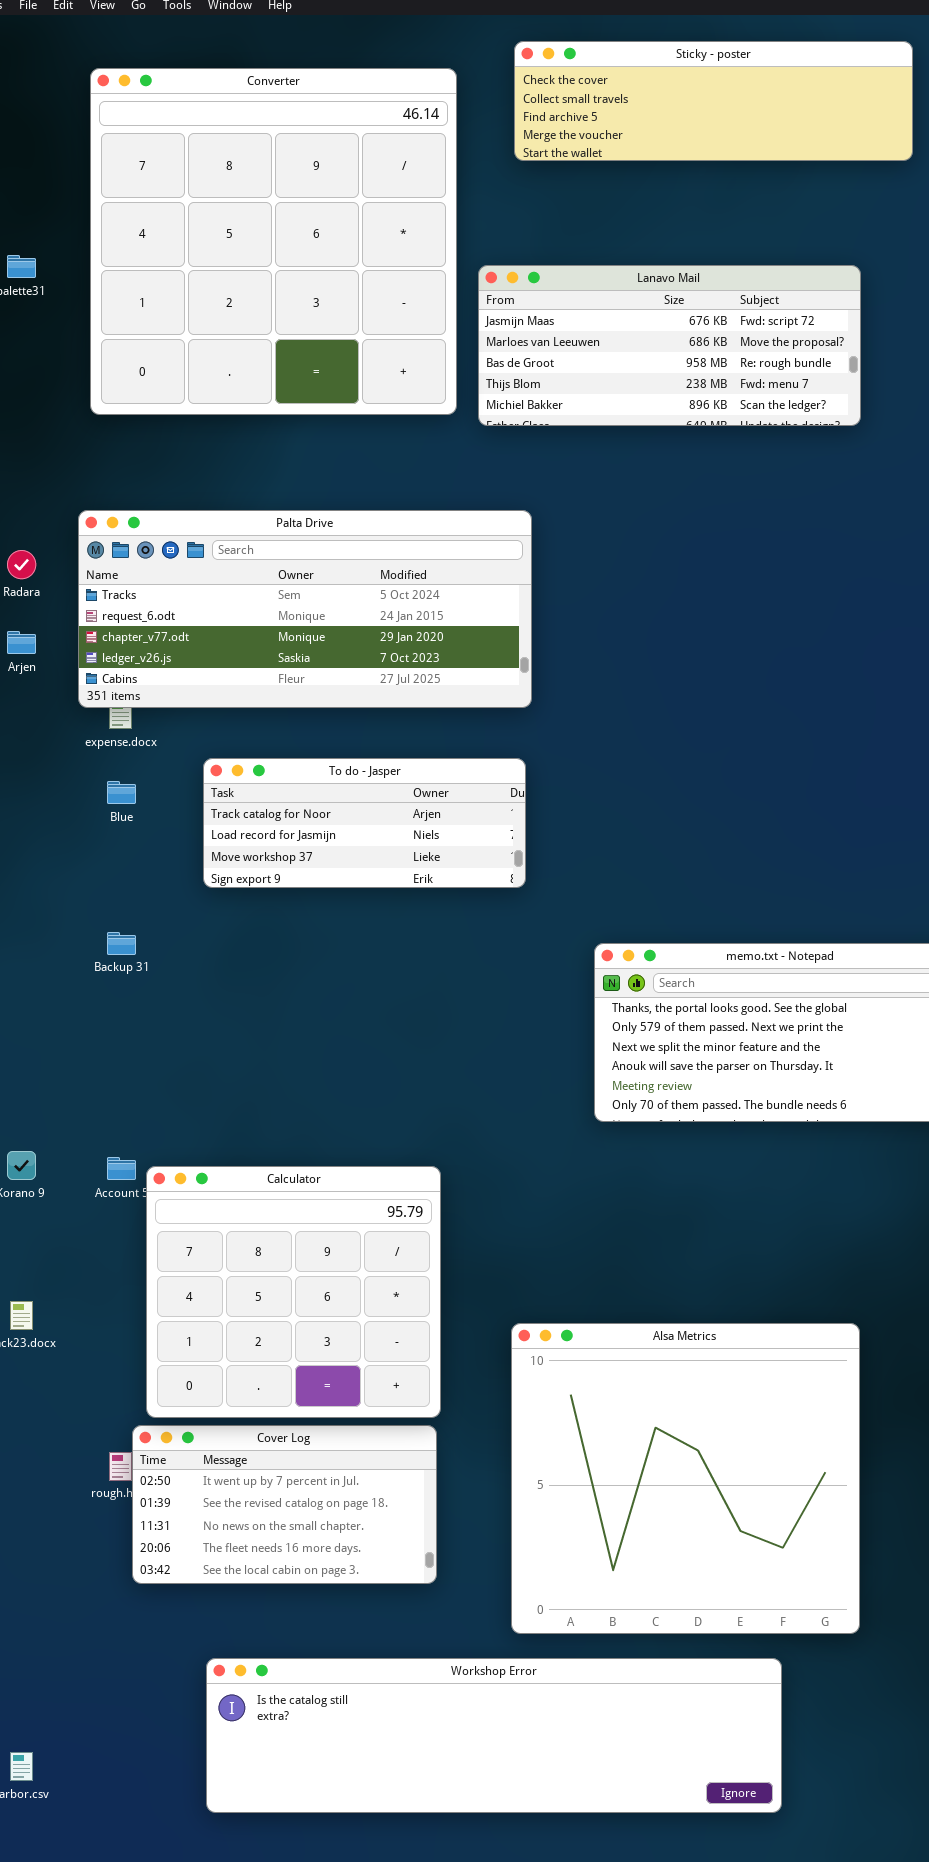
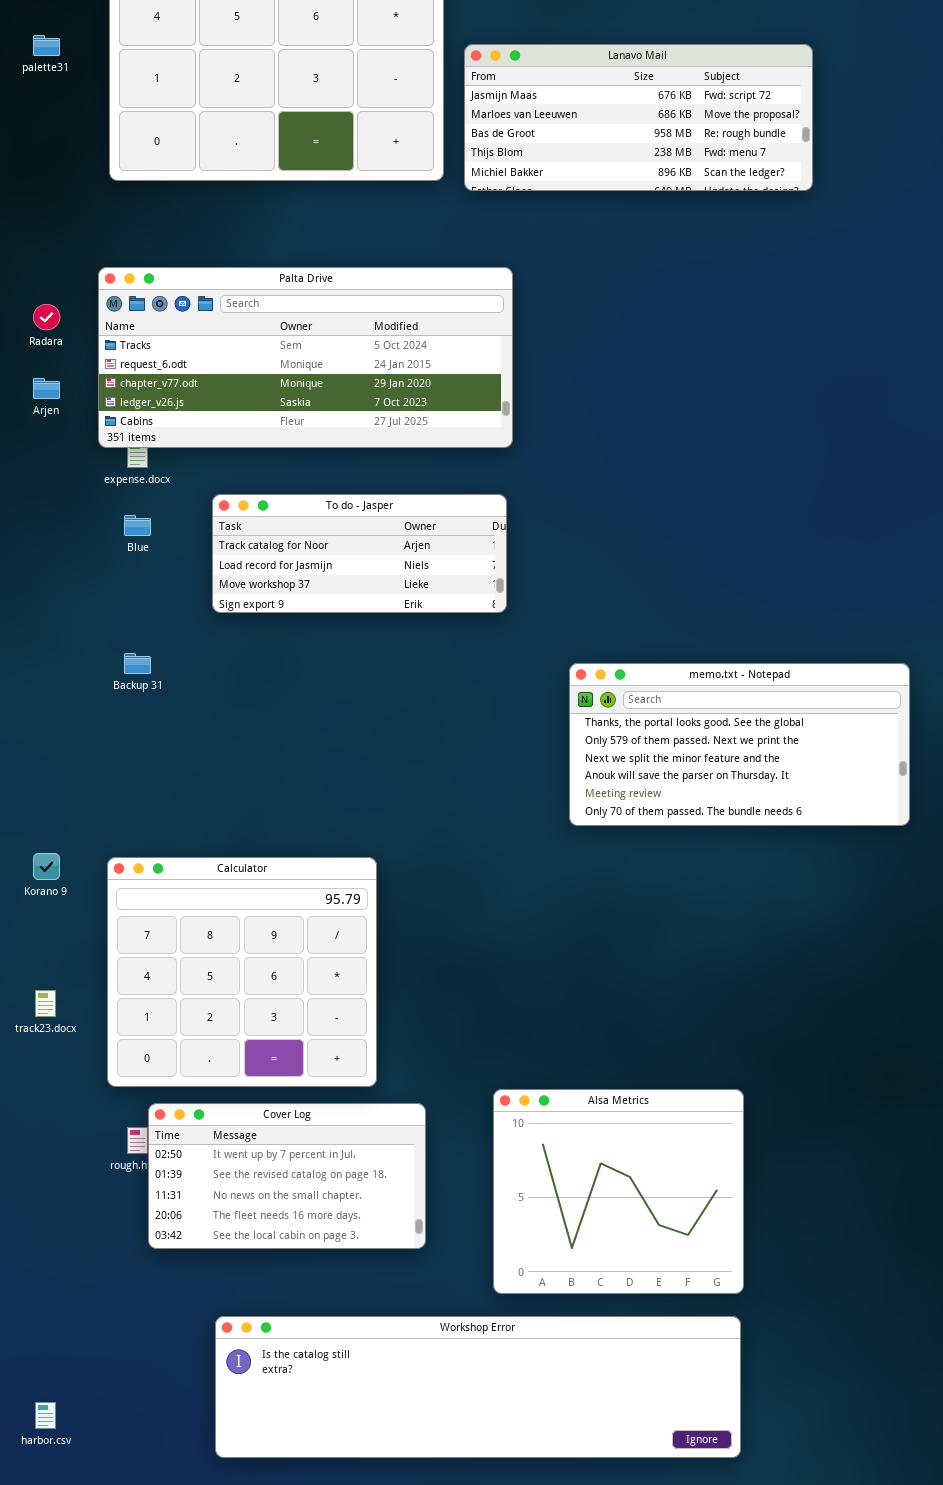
Calculator: [146,1166,441,1418] -> [107,857,377,1087], moved
Alsa Metrics: [511,1323,860,1634] -> [493,1089,744,1294], resized

